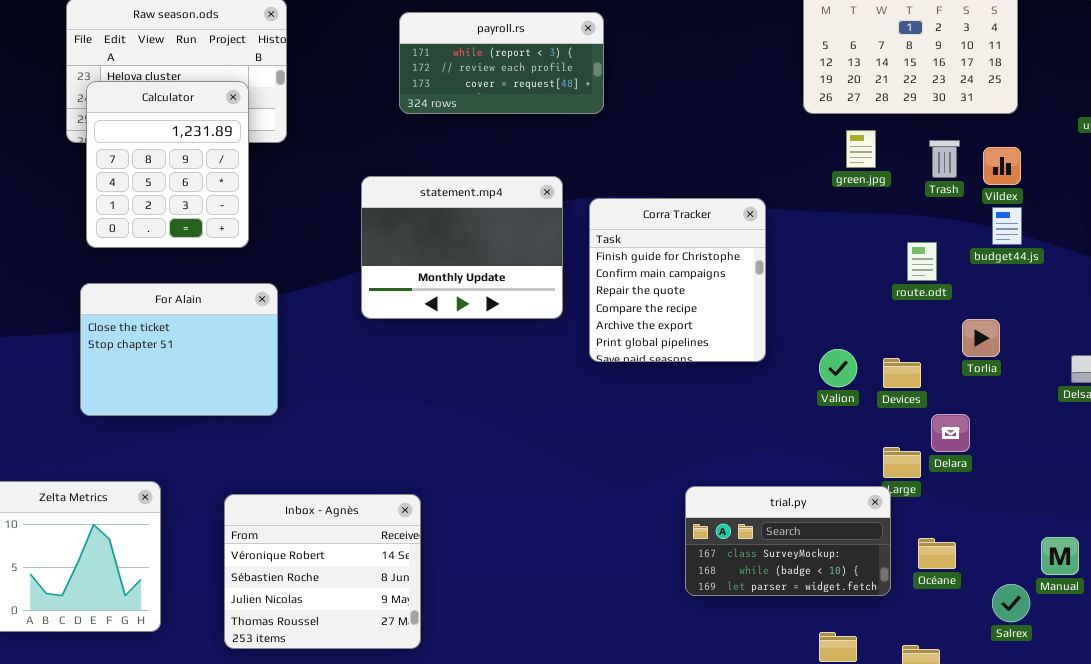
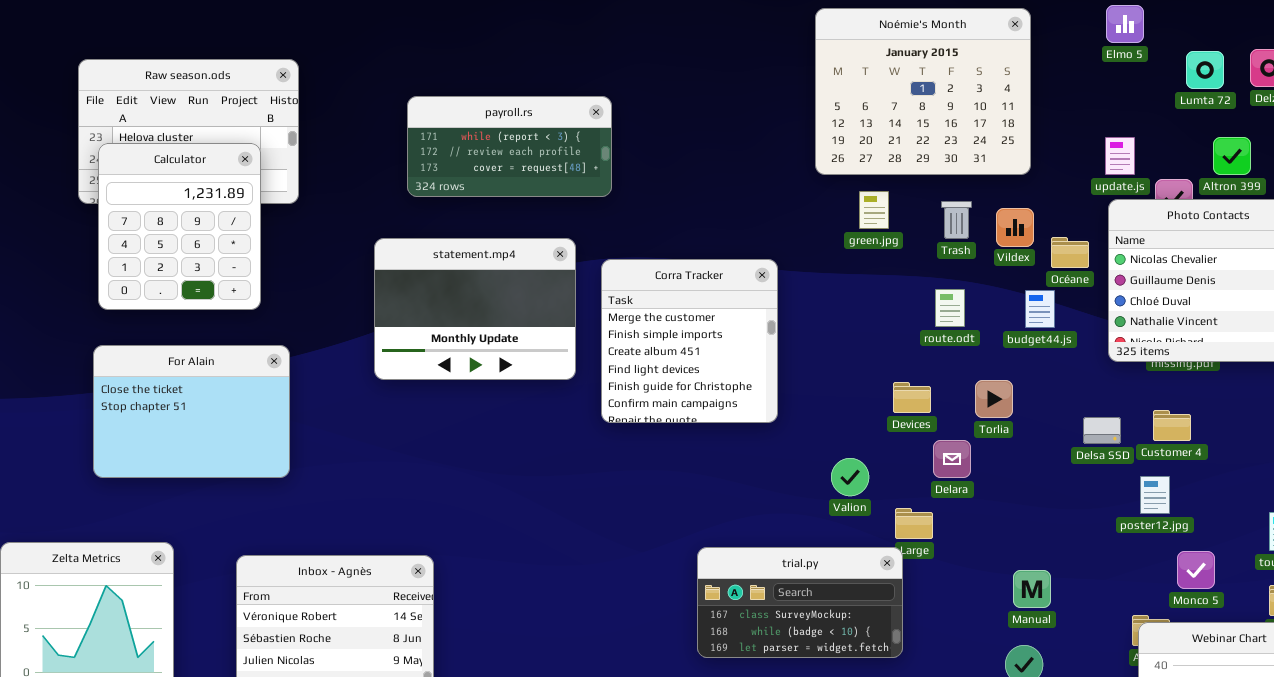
payroll.rs: [399,12,604,114] -> [407,96,612,197], moved
Corra Tracker: [589,198,766,362] -> [601,259,778,423], scrolled up 4 rows
budget44.js: [992,207,1022,245] -> [1025,290,1055,328], moved
route.odt: [907,242,937,281] -> [935,289,965,327], moved
Valion: [819,349,857,387] -> [831,458,869,496], moved
Devices: [883,358,921,388] -> [893,382,931,413], moved
Delara: [931,414,970,452] -> [933,440,971,478], moved
Manual: [1041,537,1079,575] -> [1013,570,1051,608], moved
Océane: [918,538,956,569] -> [1051,237,1089,268], moved

